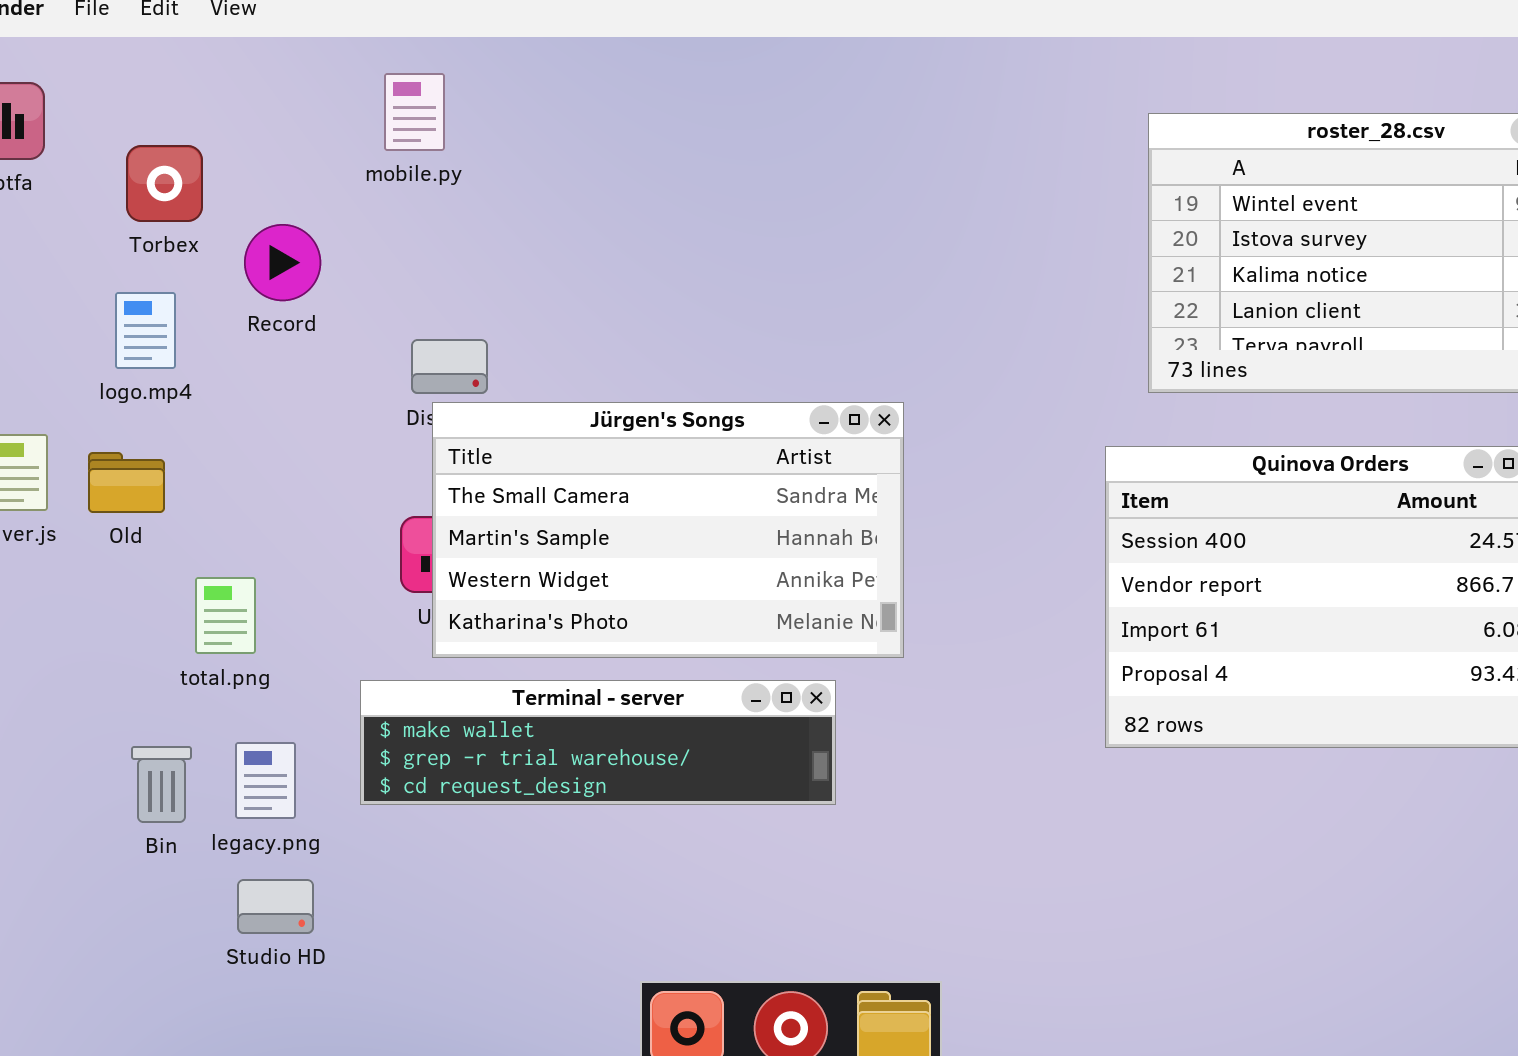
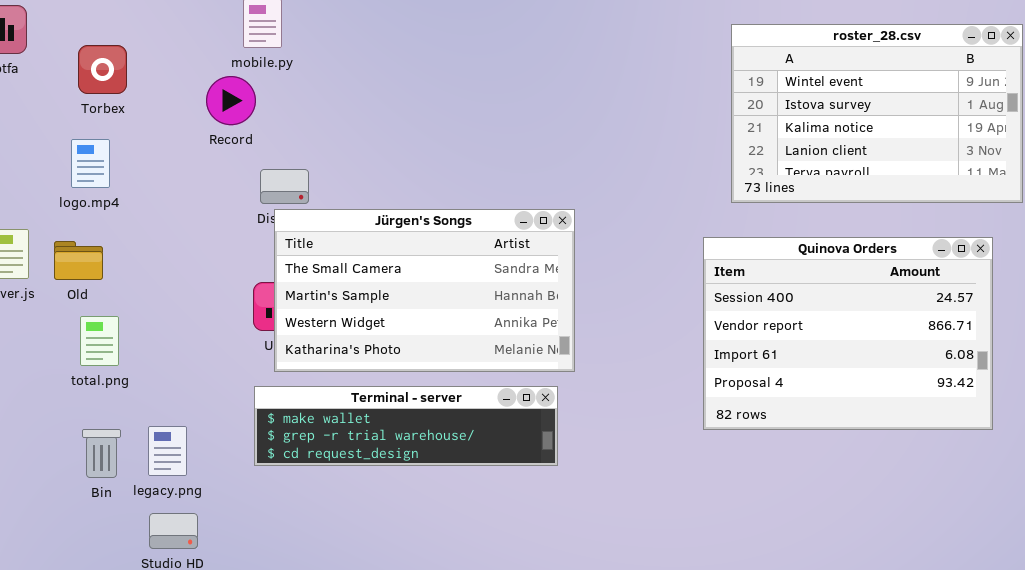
Record: [244,224,321,301] -> [206,76,256,125], moved
total.png: [195,577,256,654] -> [80,316,119,366], moved
Terminal - server: [360,680,836,805] -> [254,386,558,466], moved

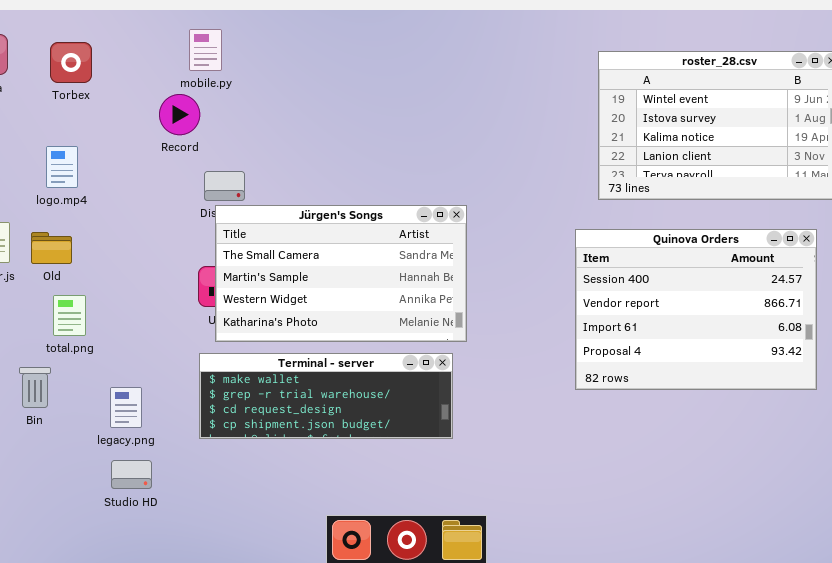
Torbex: [78,45,127,94] -> [50,42,92,83], moved
Terminal - server: [254,386,558,466] -> [199,353,453,439], resized
Bin: [82,429,121,478] -> [19,367,51,408], moved

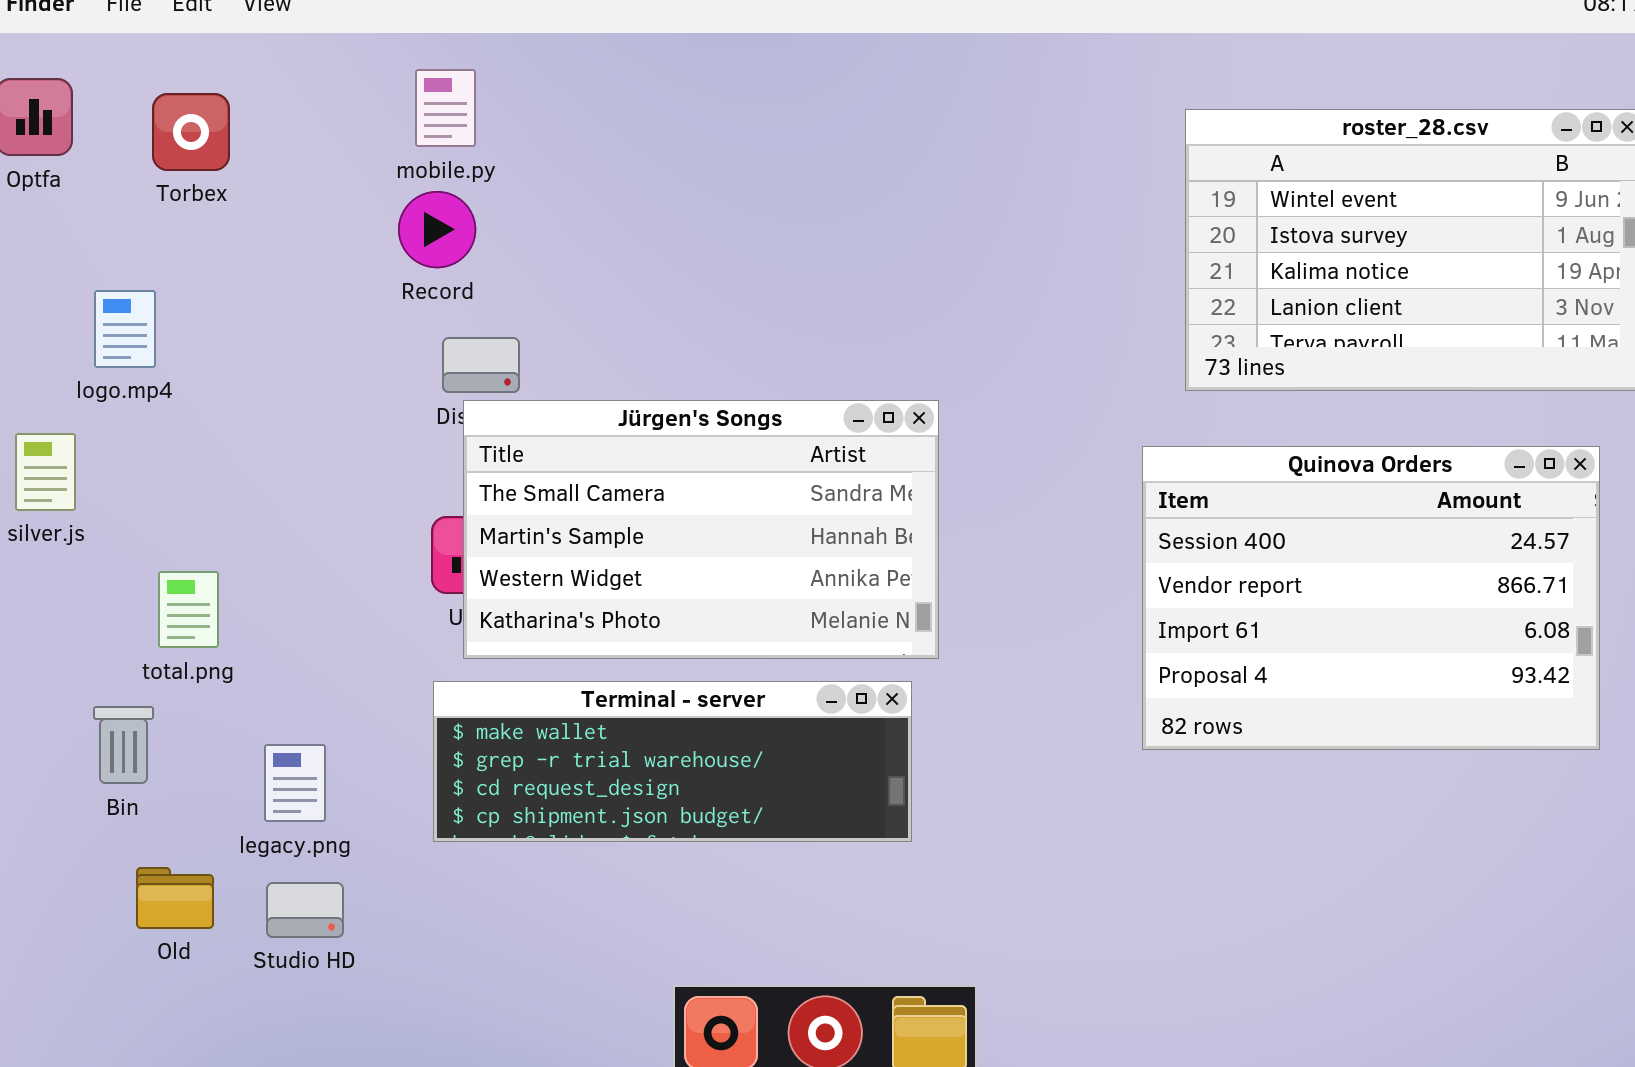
Record: [159,94,200,135] -> [398,191,476,268], moved
logo.mp4: [46,146,78,188] -> [94,290,156,368], moved
Old: [31,232,72,264] -> [136,867,214,929], moved

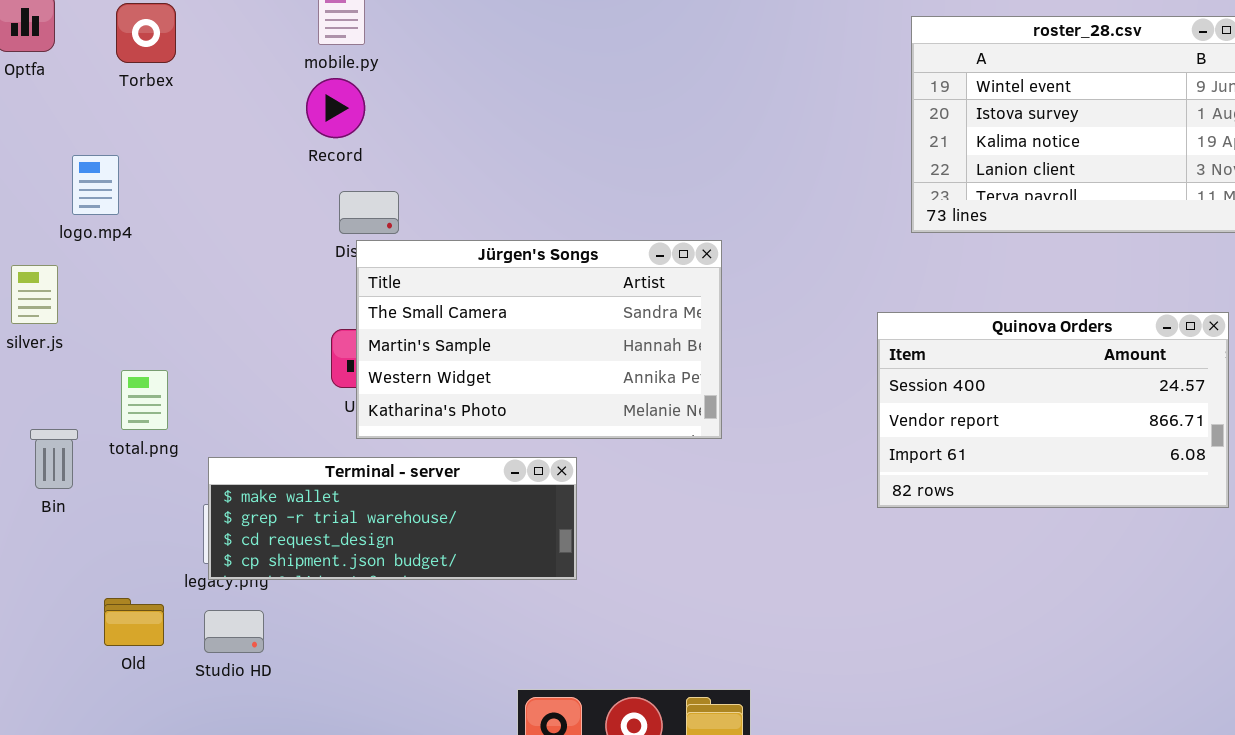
Quinova Orders: [1142,446,1600,750] -> [877,312,1229,508], resized
Terminal - server: [433,681,912,842] -> [208,457,577,580], moved
Bin: [93,706,154,784] -> [30,429,78,489], moved

